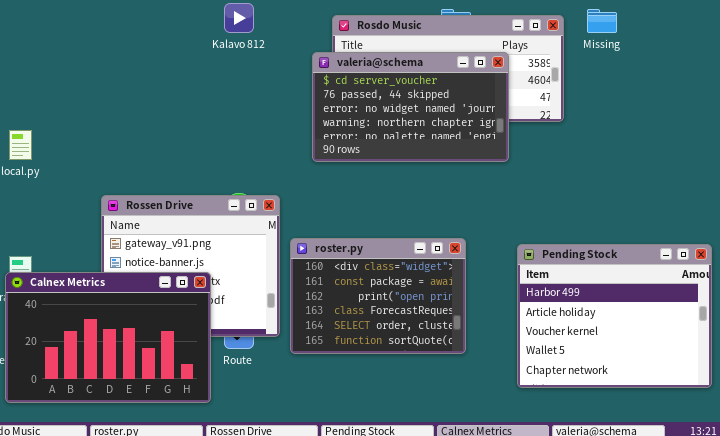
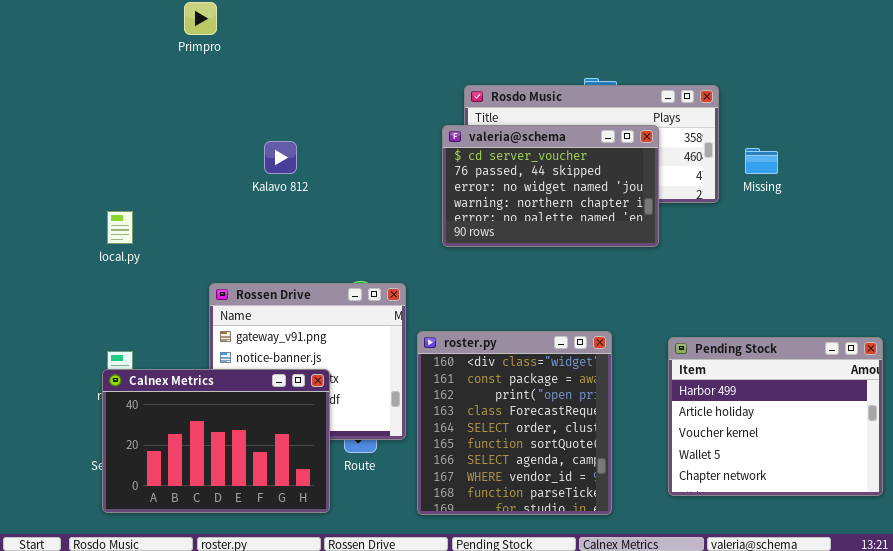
Kalavo 812: [224,3,254,33] -> [264,141,297,174], moved
Missing: [587,9,617,33] -> [745,148,778,174], moved
roster.py: [290,238,466,354] -> [417,331,612,515], resized

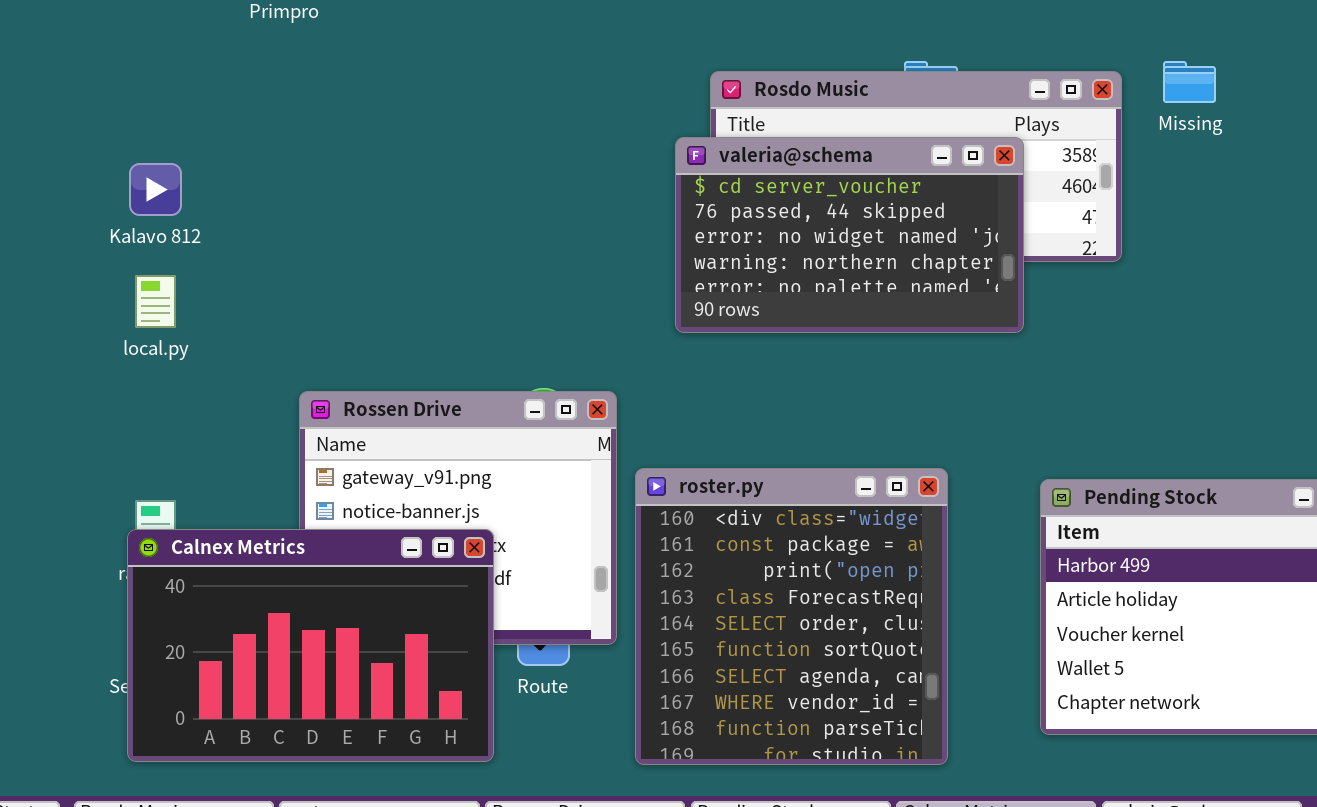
Kalavo 812: [264,141,297,174] -> [129,163,182,216], moved
Missing: [745,148,778,174] -> [1163,61,1216,103], moved

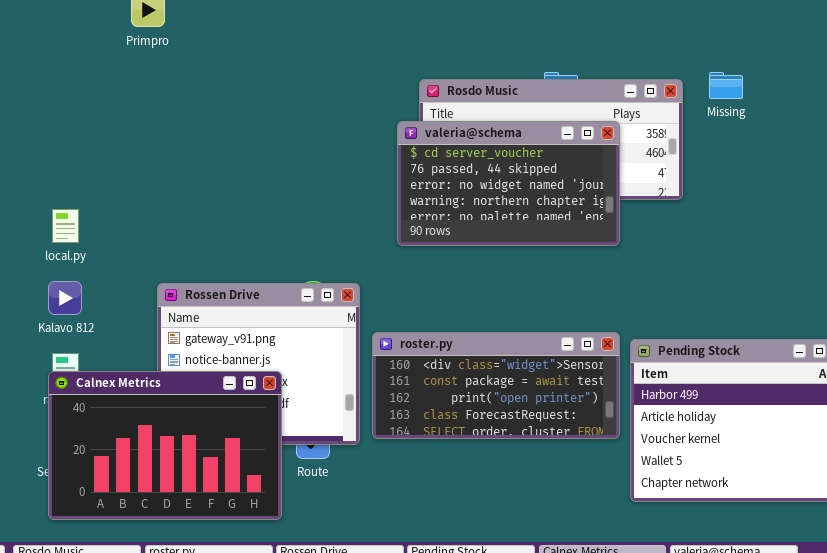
Kalavo 812: [129,163,182,216] -> [48,281,82,315], moved
roster.py: [635,468,948,765] -> [372,332,620,439], resized

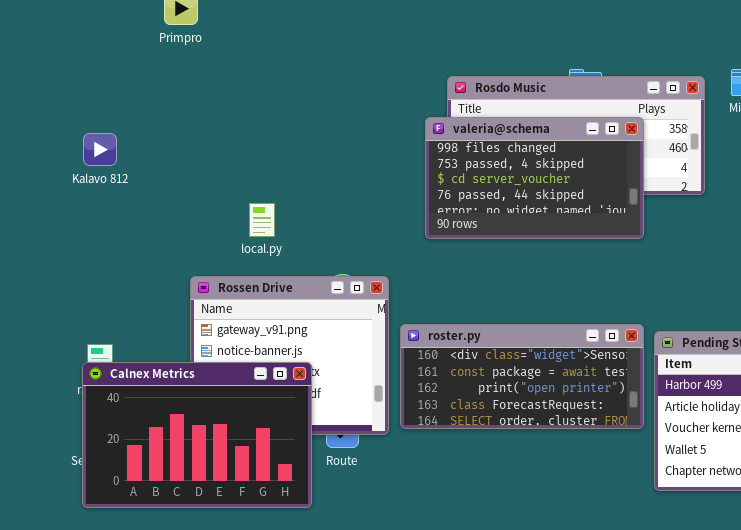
valeria@schema: [397,121,620,246] -> [425,117,644,239], scrolled up 2 rows
local.py: [52,209,79,243] -> [249,203,275,237], moved
Kalavo 812: [48,281,82,315] -> [83,133,117,166], moved

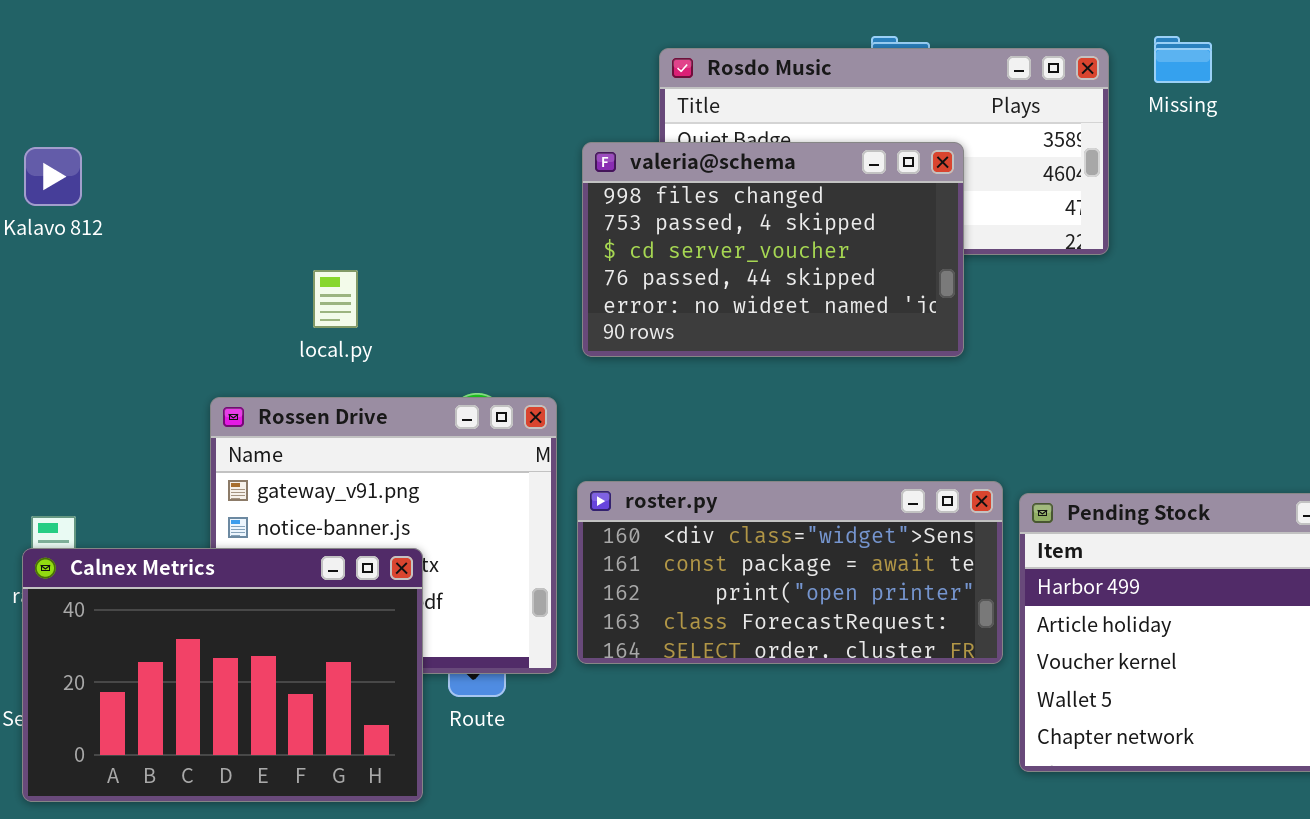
valeria@schema: [425,117,644,239] -> [582,142,964,357], moved

